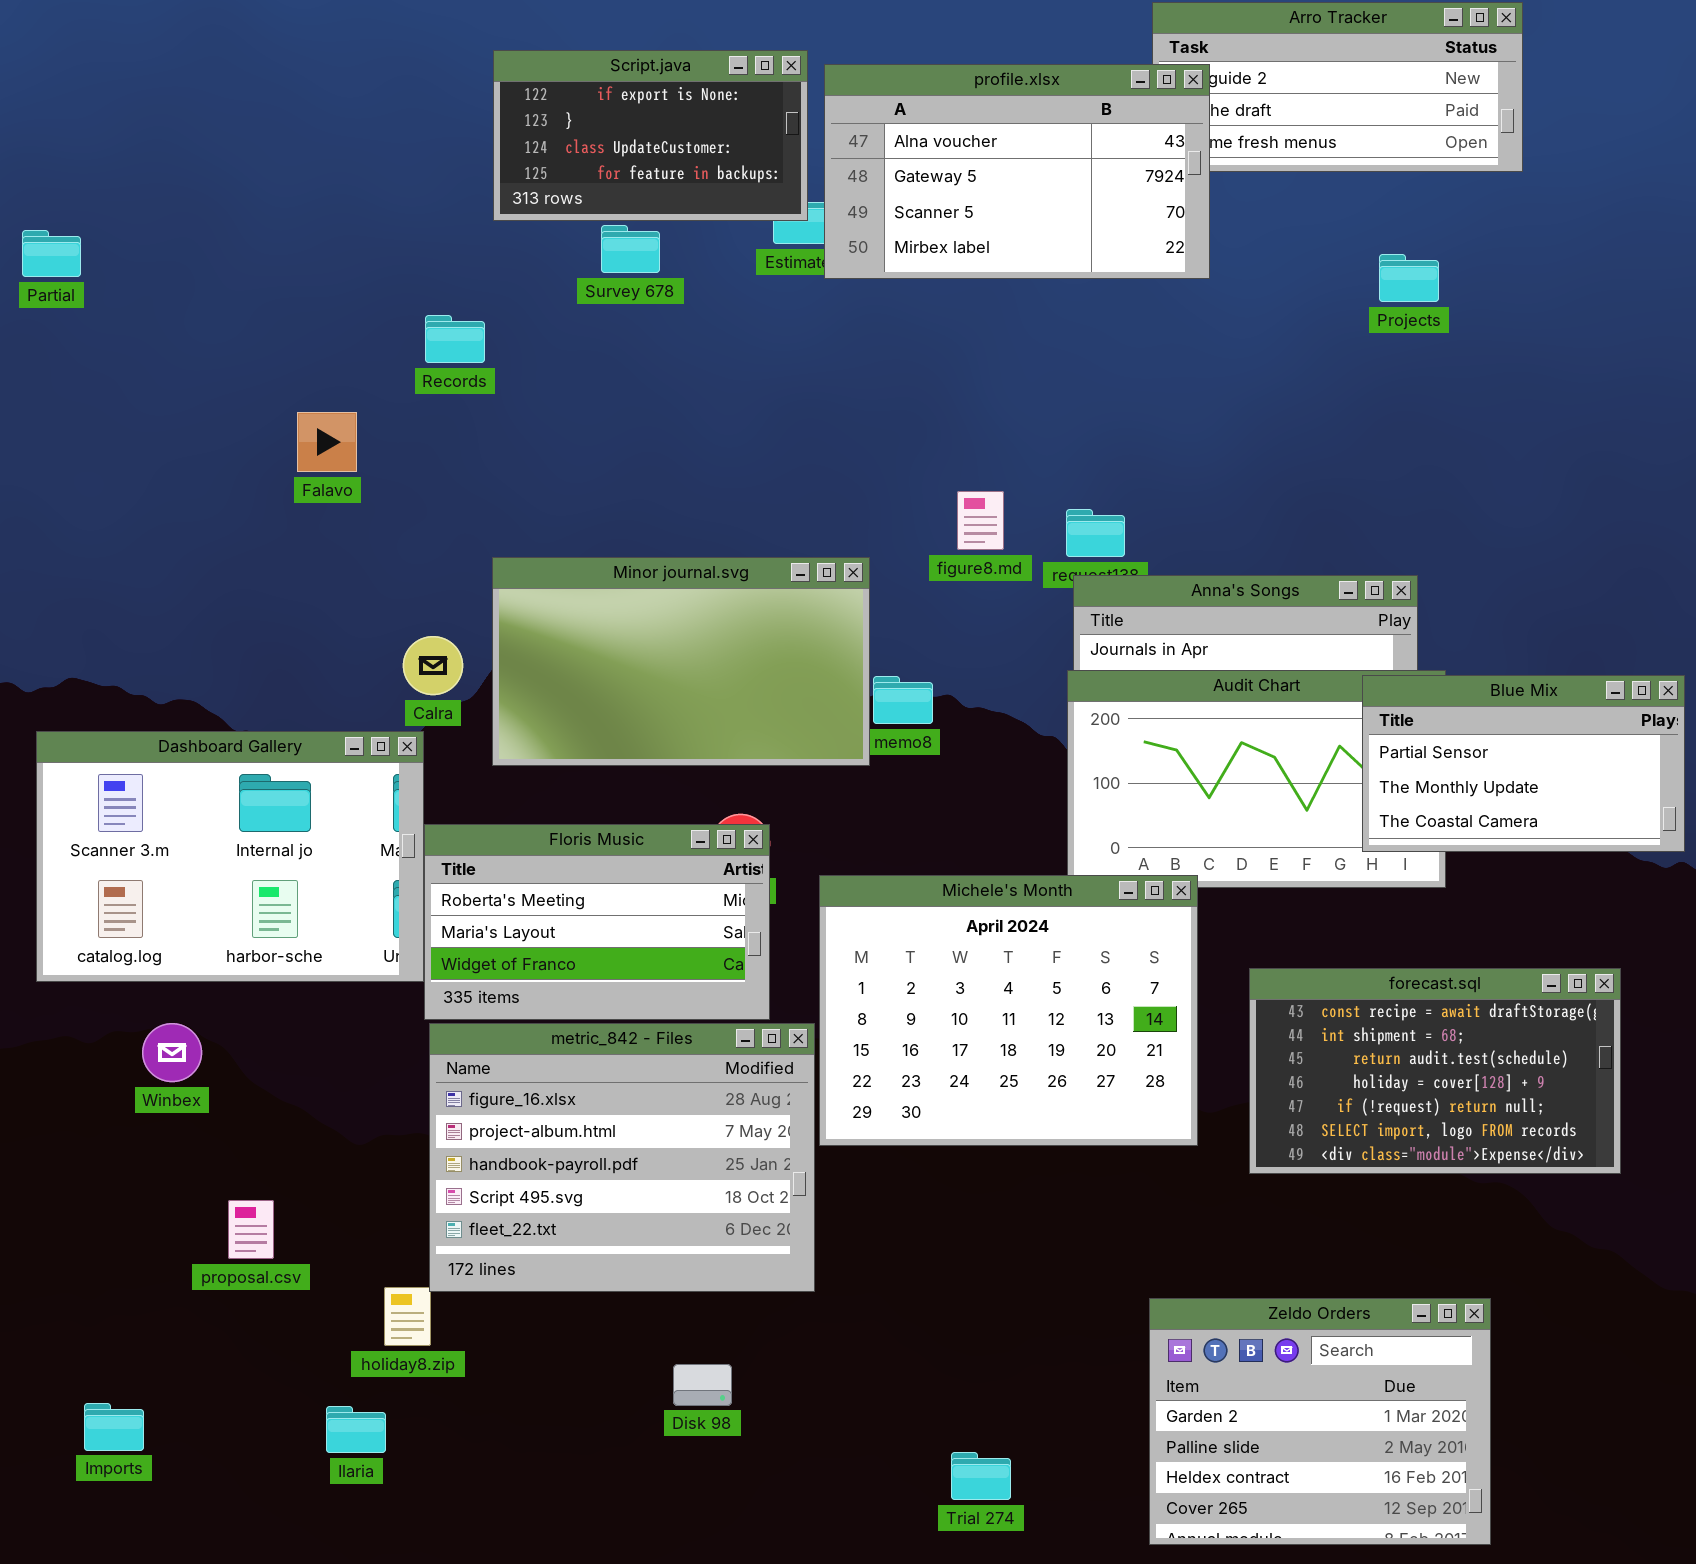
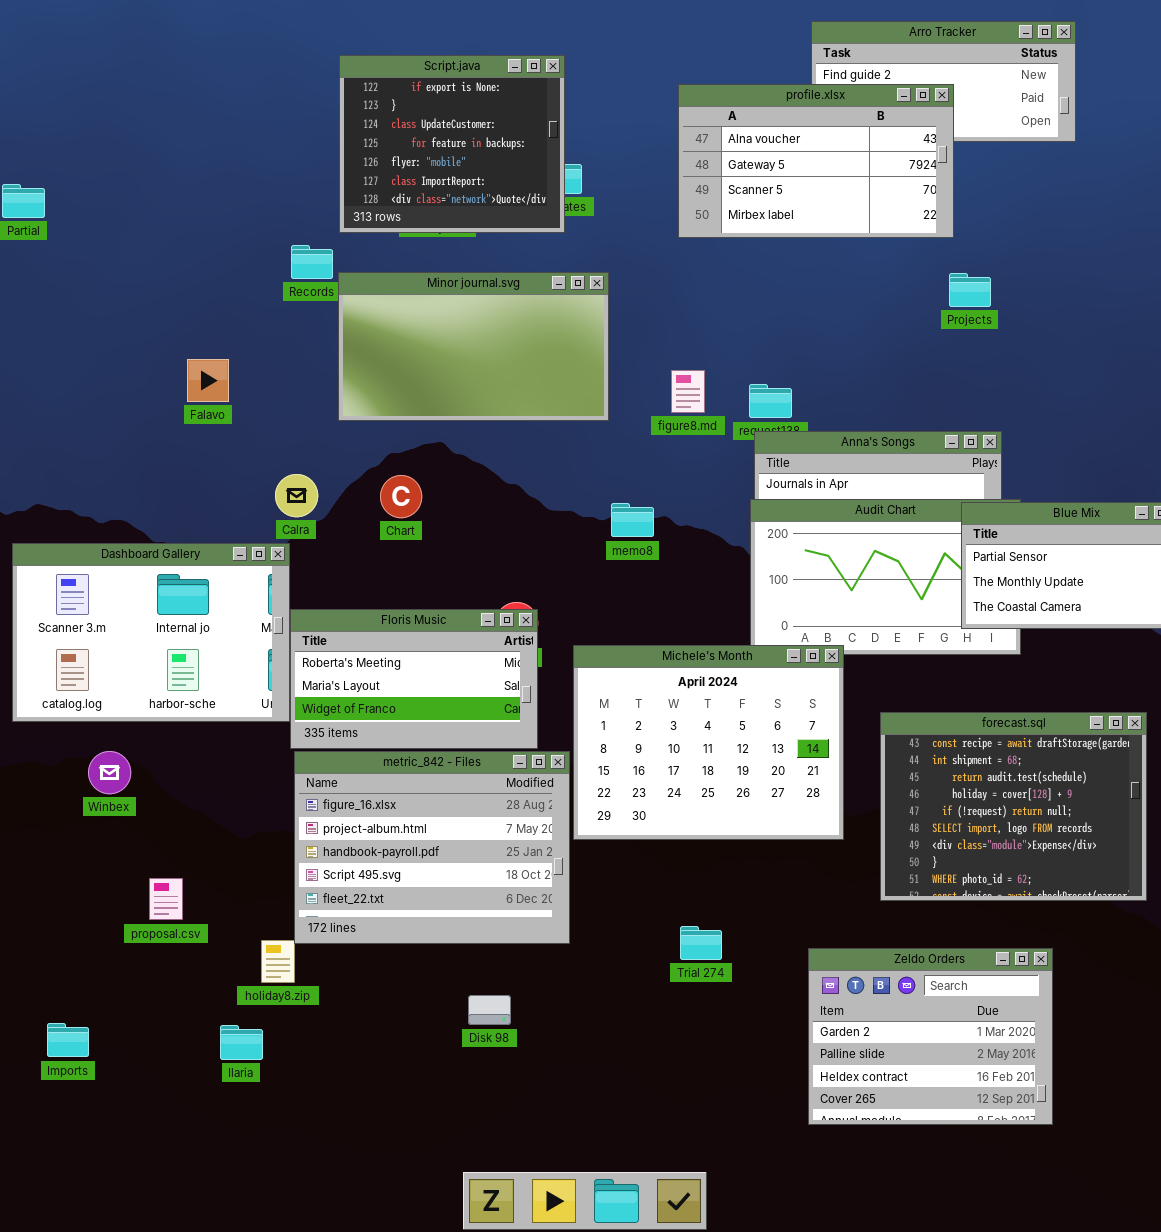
Script.java: [493,50,808,221] -> [339,55,565,233], resized
profile.xlsx: [824,64,1210,279] -> [678,84,954,238], moved
Projects: [1379,254,1439,302] -> [949,273,991,307], moved
Falavo: [297,412,357,472] -> [187,359,229,402], moved
Minor journal.svg: [492,557,870,766] -> [338,272,609,421], moved
forecast.sql: [1249,968,1621,1174] -> [880,712,1147,901], resized
Trial 274: [951,1452,1011,1500] -> [680,926,722,960], moved

